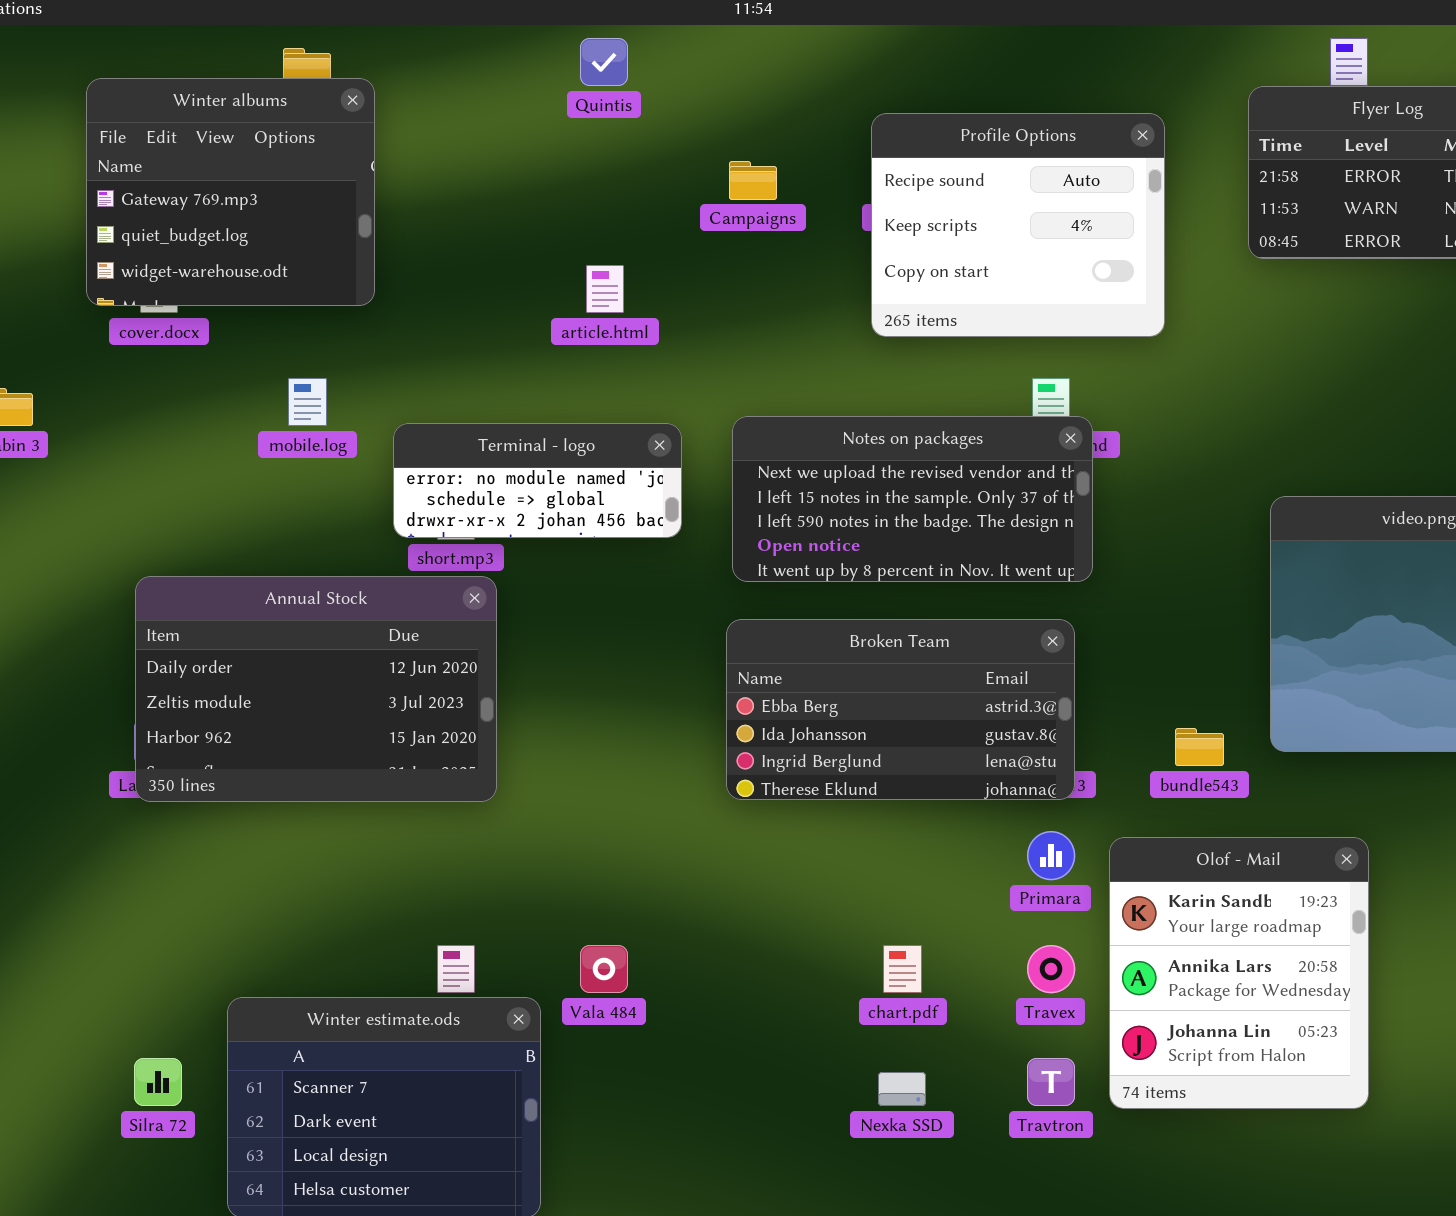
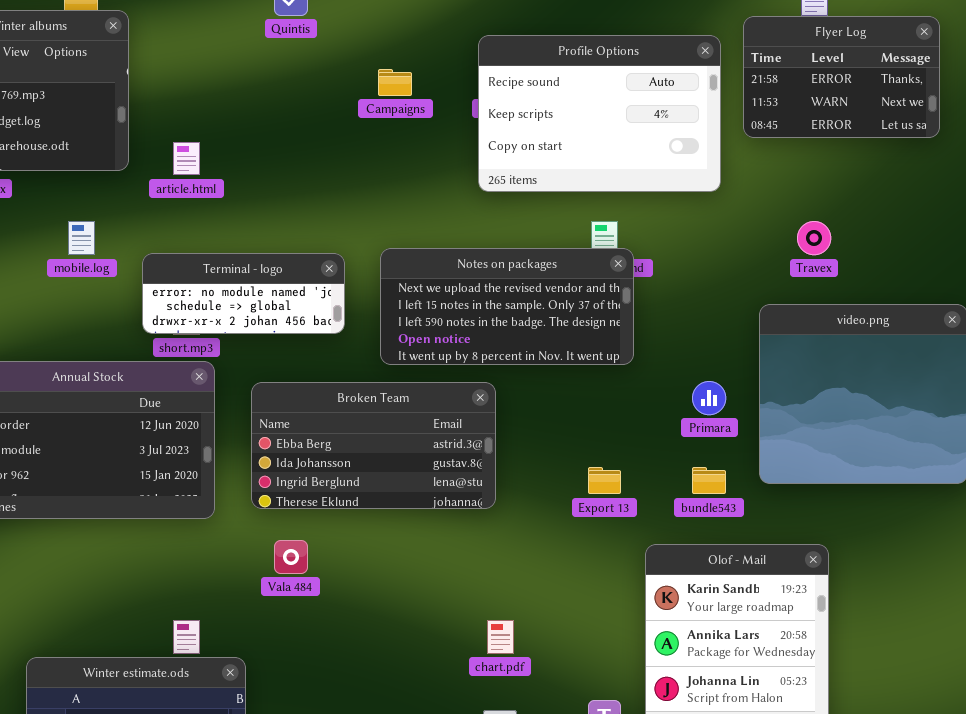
Profile Options: [871,113,1165,337] -> [478,35,721,192], resized
article.html: [586,265,624,313] -> [173,142,200,175], moved
Broken Team: [726,619,1075,800] -> [251,382,496,509], moved
Primara: [1027,831,1075,880] -> [692,381,726,415], moved
Vala 484: [580,945,628,993] -> [274,540,308,574], moved
Travex: [1027,945,1075,993] -> [797,221,831,255], moved

